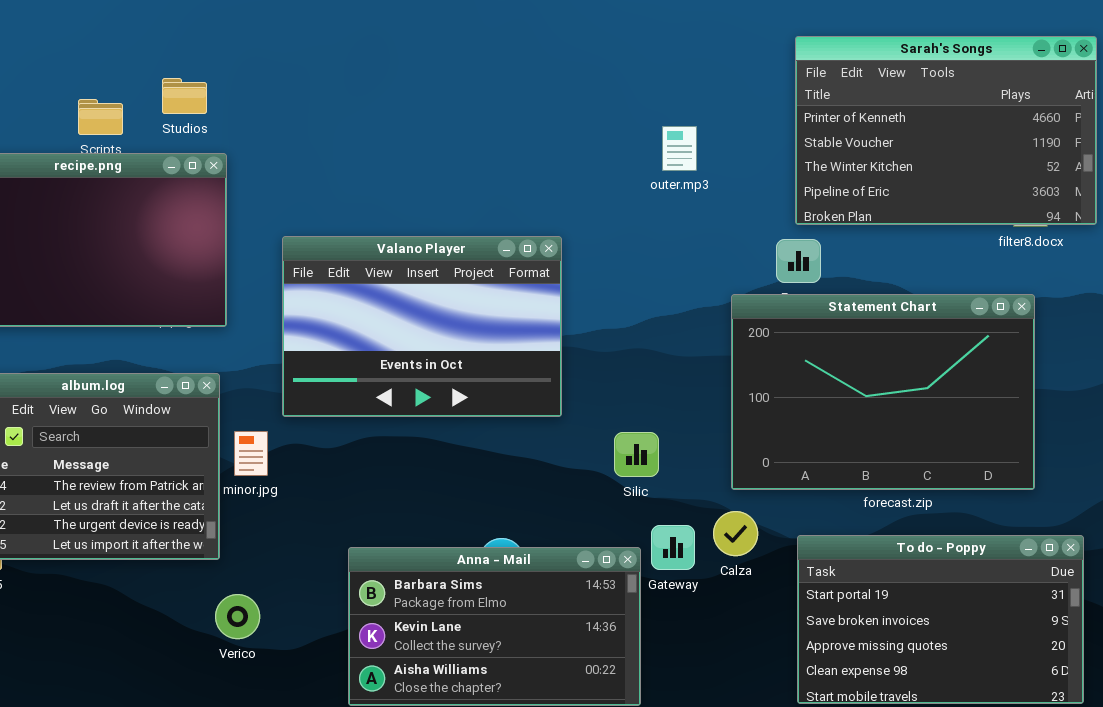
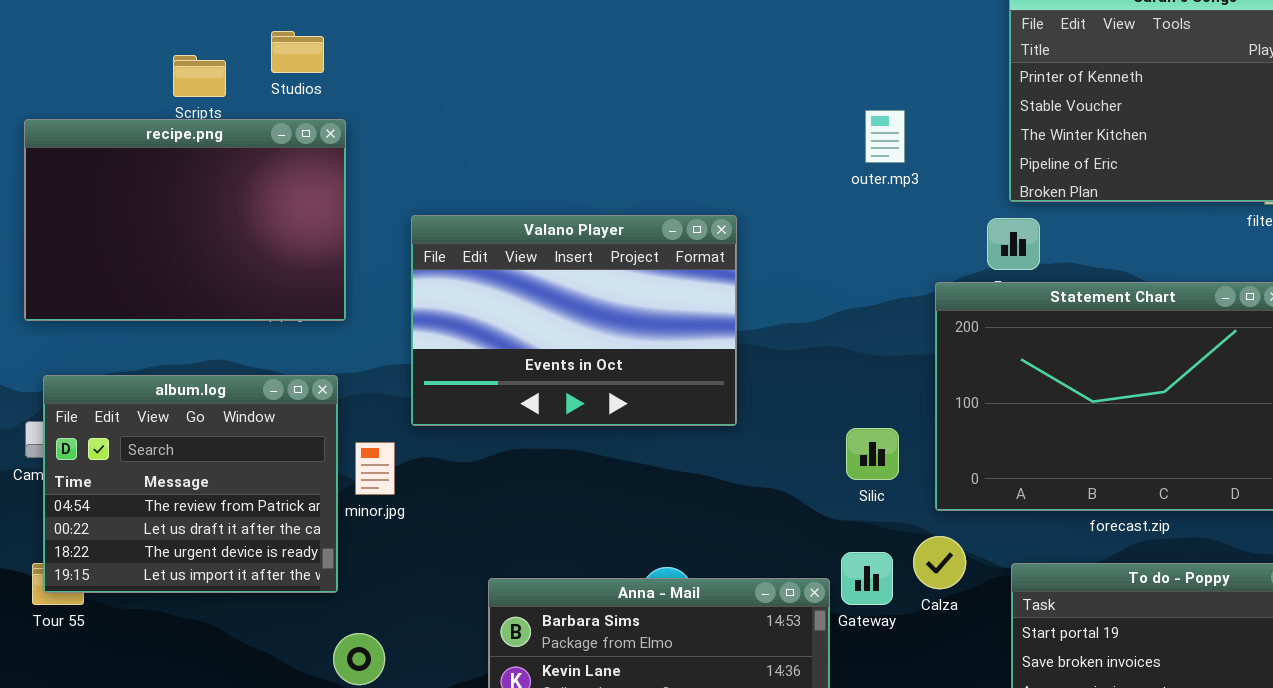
outer.mp3: [662,126,697,171] -> [865,110,905,163], moved
Silic: [614,432,659,477] -> [846,428,899,480], moved

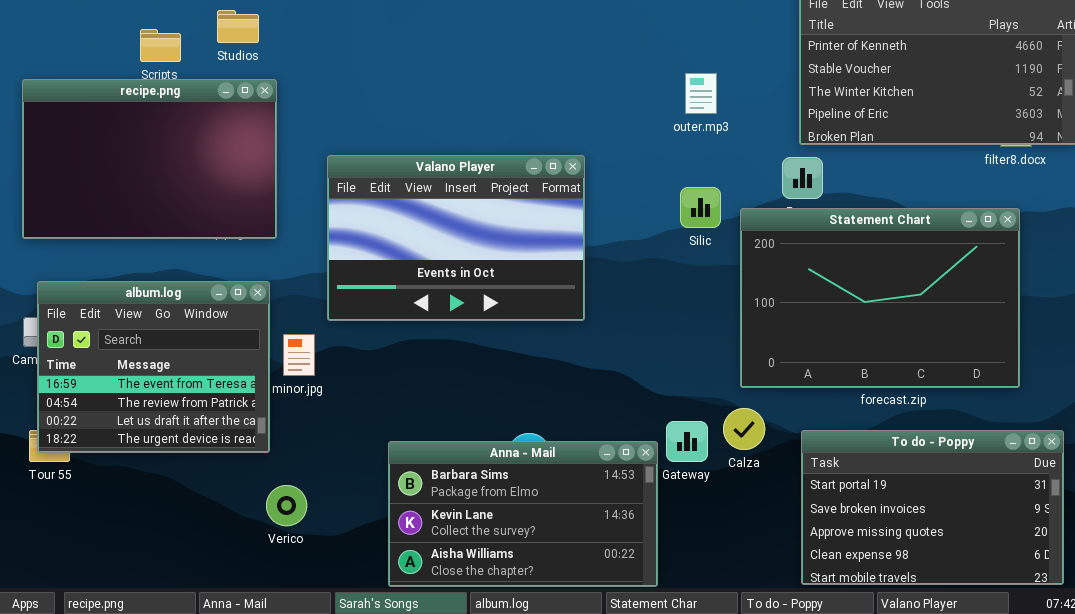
album.log: [43,375,338,593] -> [37,281,270,453], scrolled up 1 row
Silic: [846,428,899,480] -> [680,187,721,228], moved

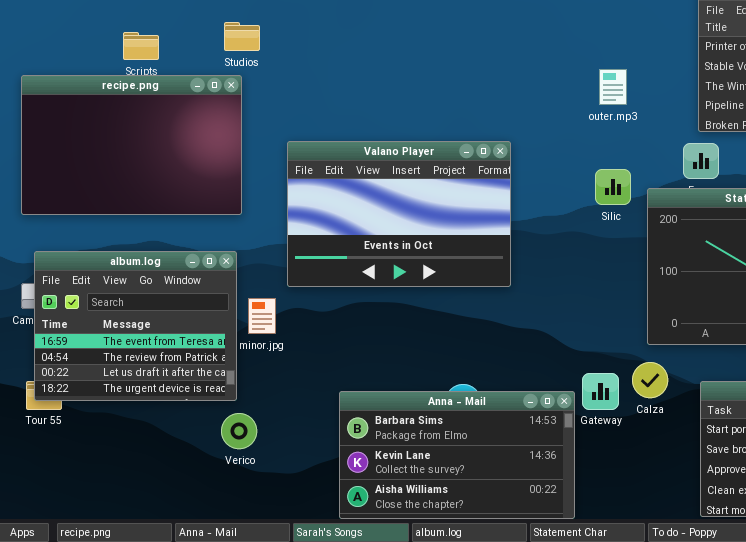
Studios: [217,10,259,43] -> [224,22,260,51], moved
Verico: [266,485,307,526] -> [221,413,257,449], moved

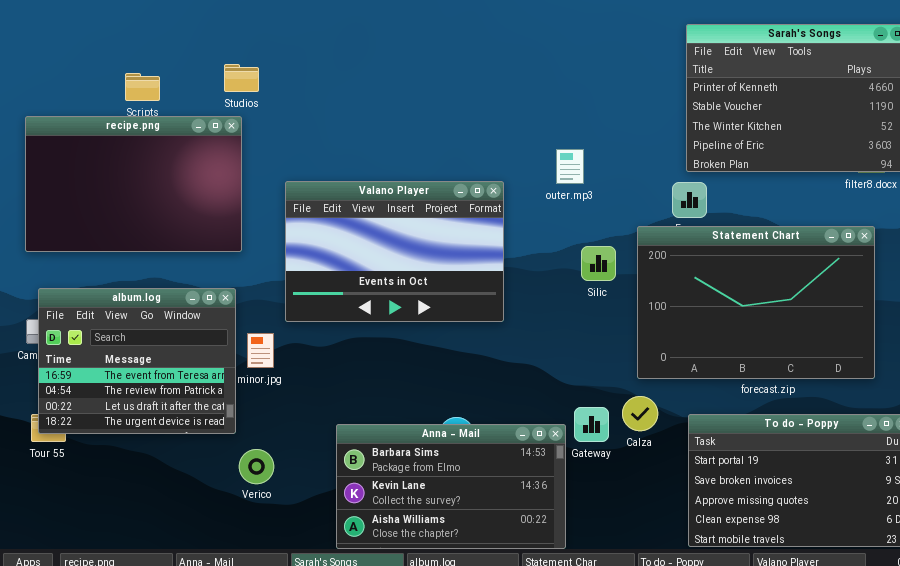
outer.mp3: [599,69,627,105] -> [556,149,584,184], moved
Silic: [595,169,631,205] -> [581,246,616,281], moved
Verico: [221,413,257,449] -> [239,449,274,484], moved

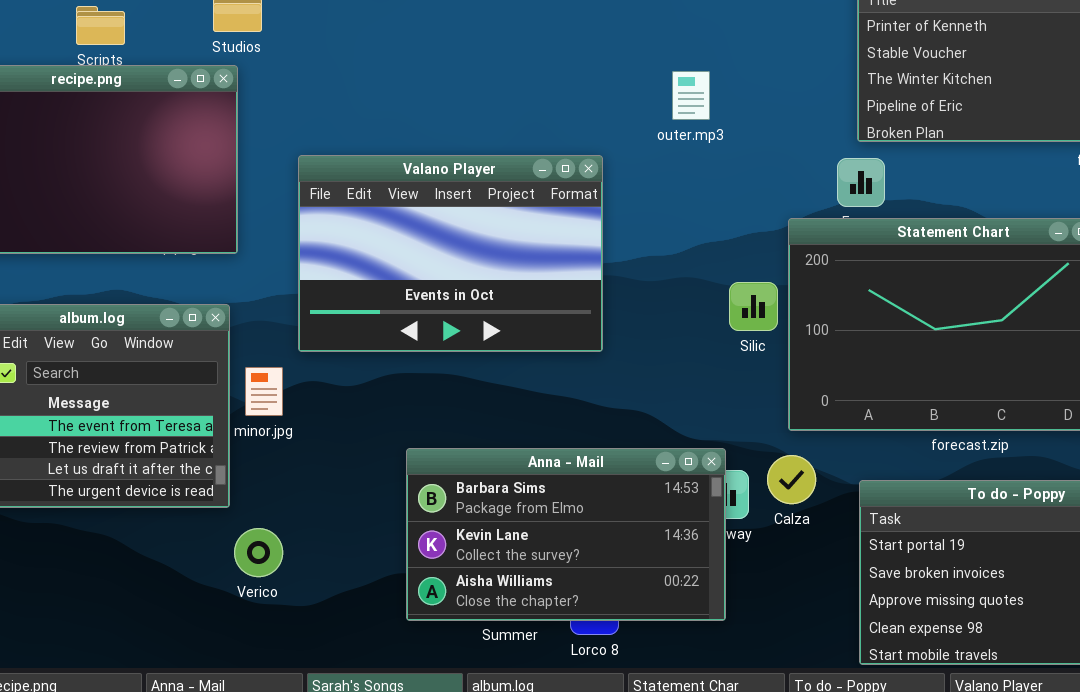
outer.mp3: [556,149,584,184] -> [672,71,710,120], moved
Silic: [581,246,616,281] -> [729,282,778,331], moved
Anna - Mail: [336,424,566,549] -> [406,448,726,621], moved

